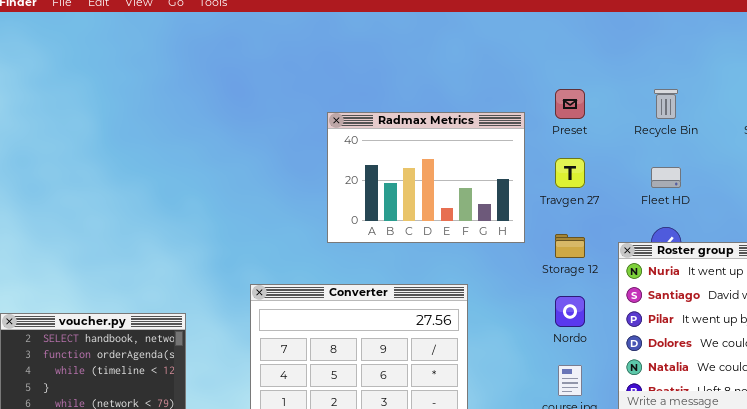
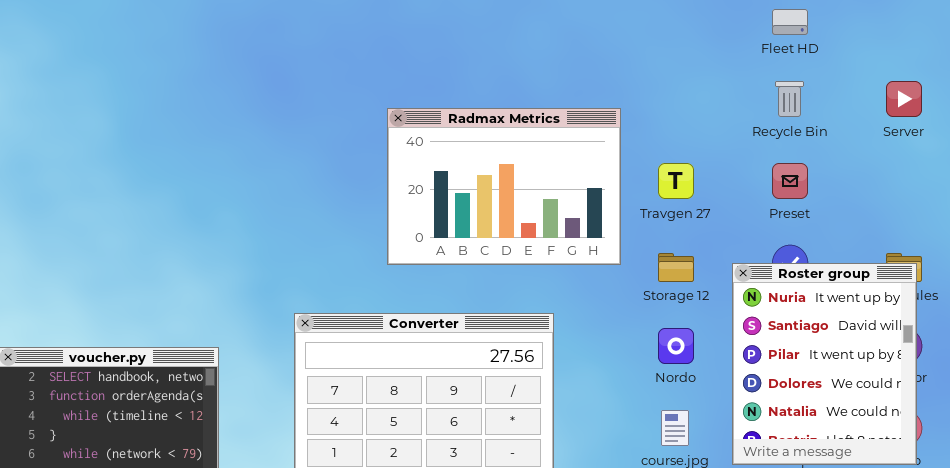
Preset: [555,89,585,119] -> [772,163,808,199], moved
Fleet HD: [651,167,681,188] -> [772,9,808,35], moved

